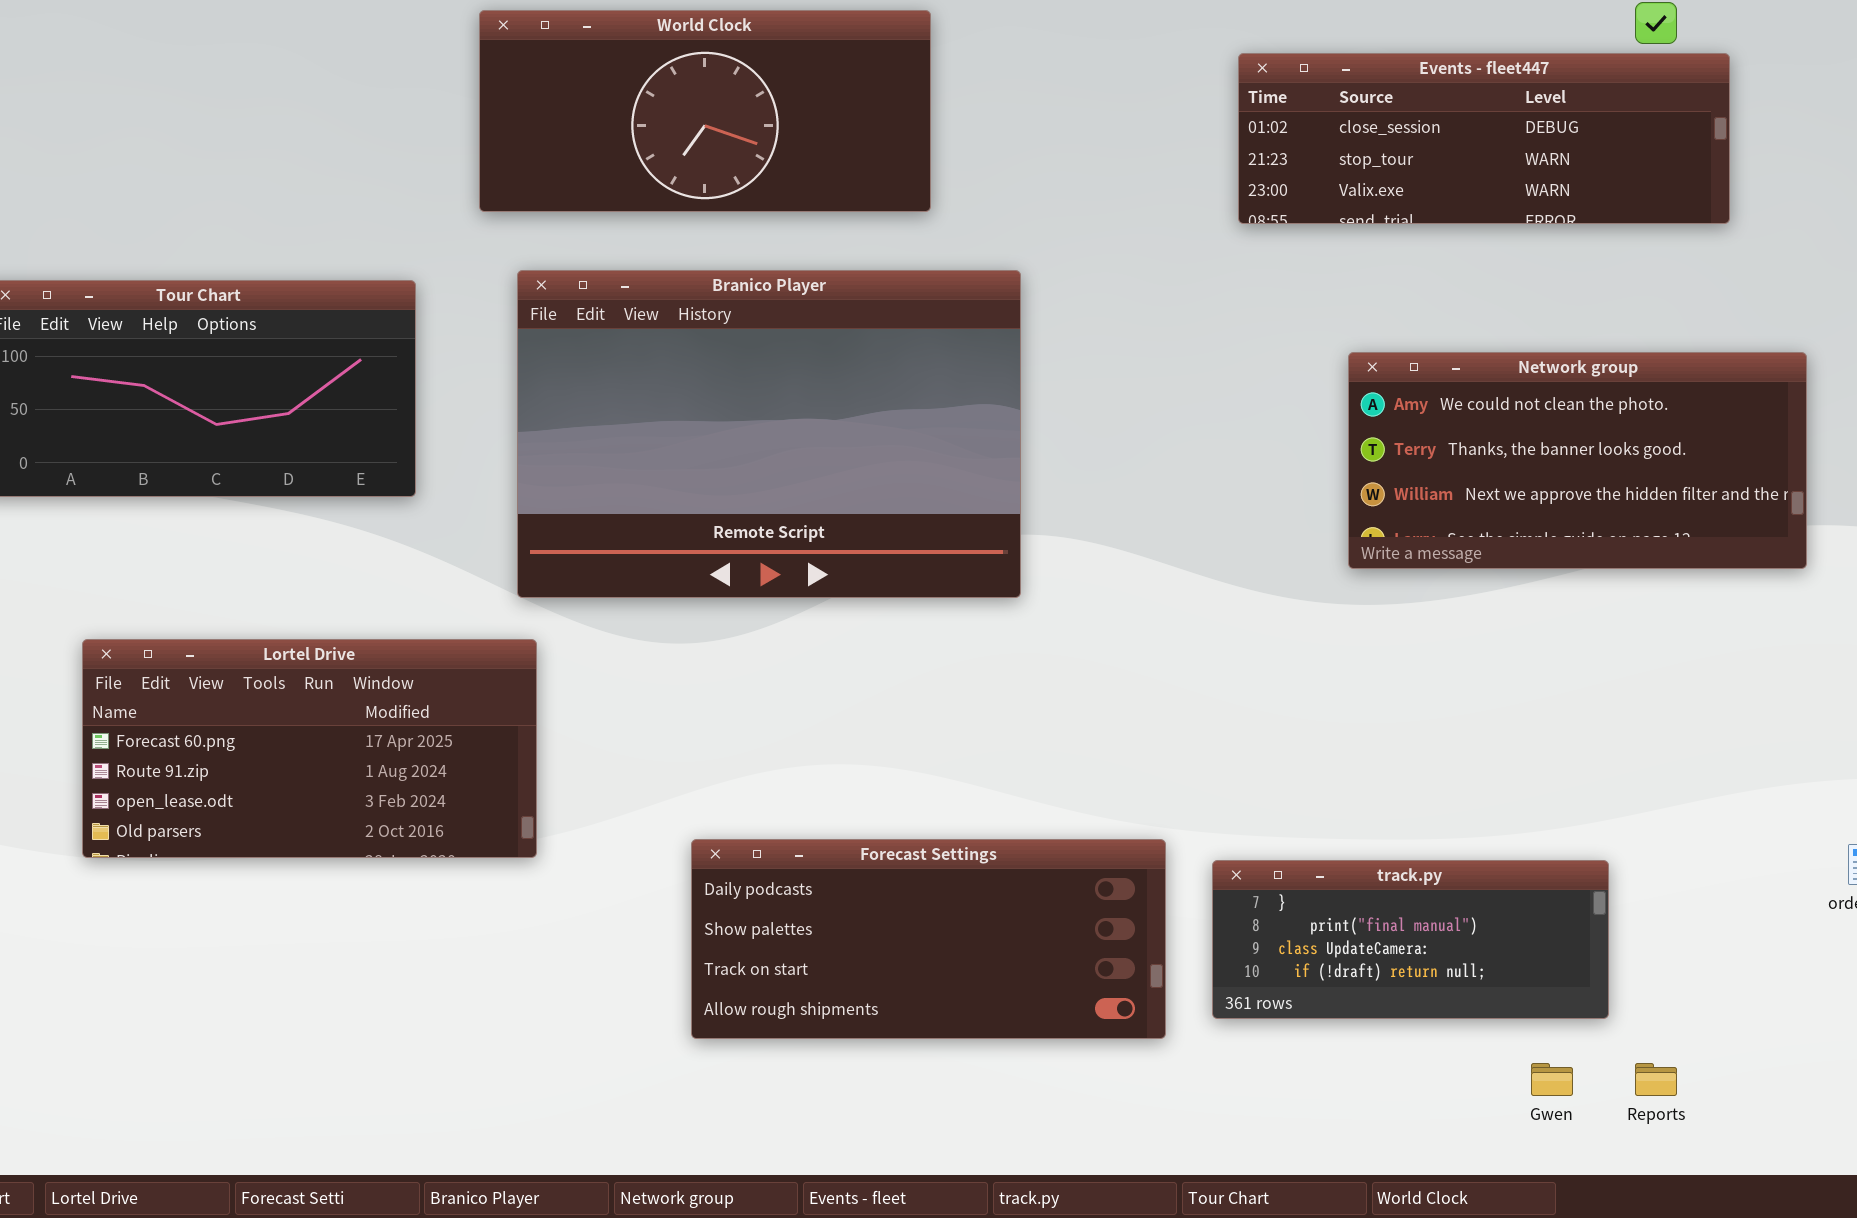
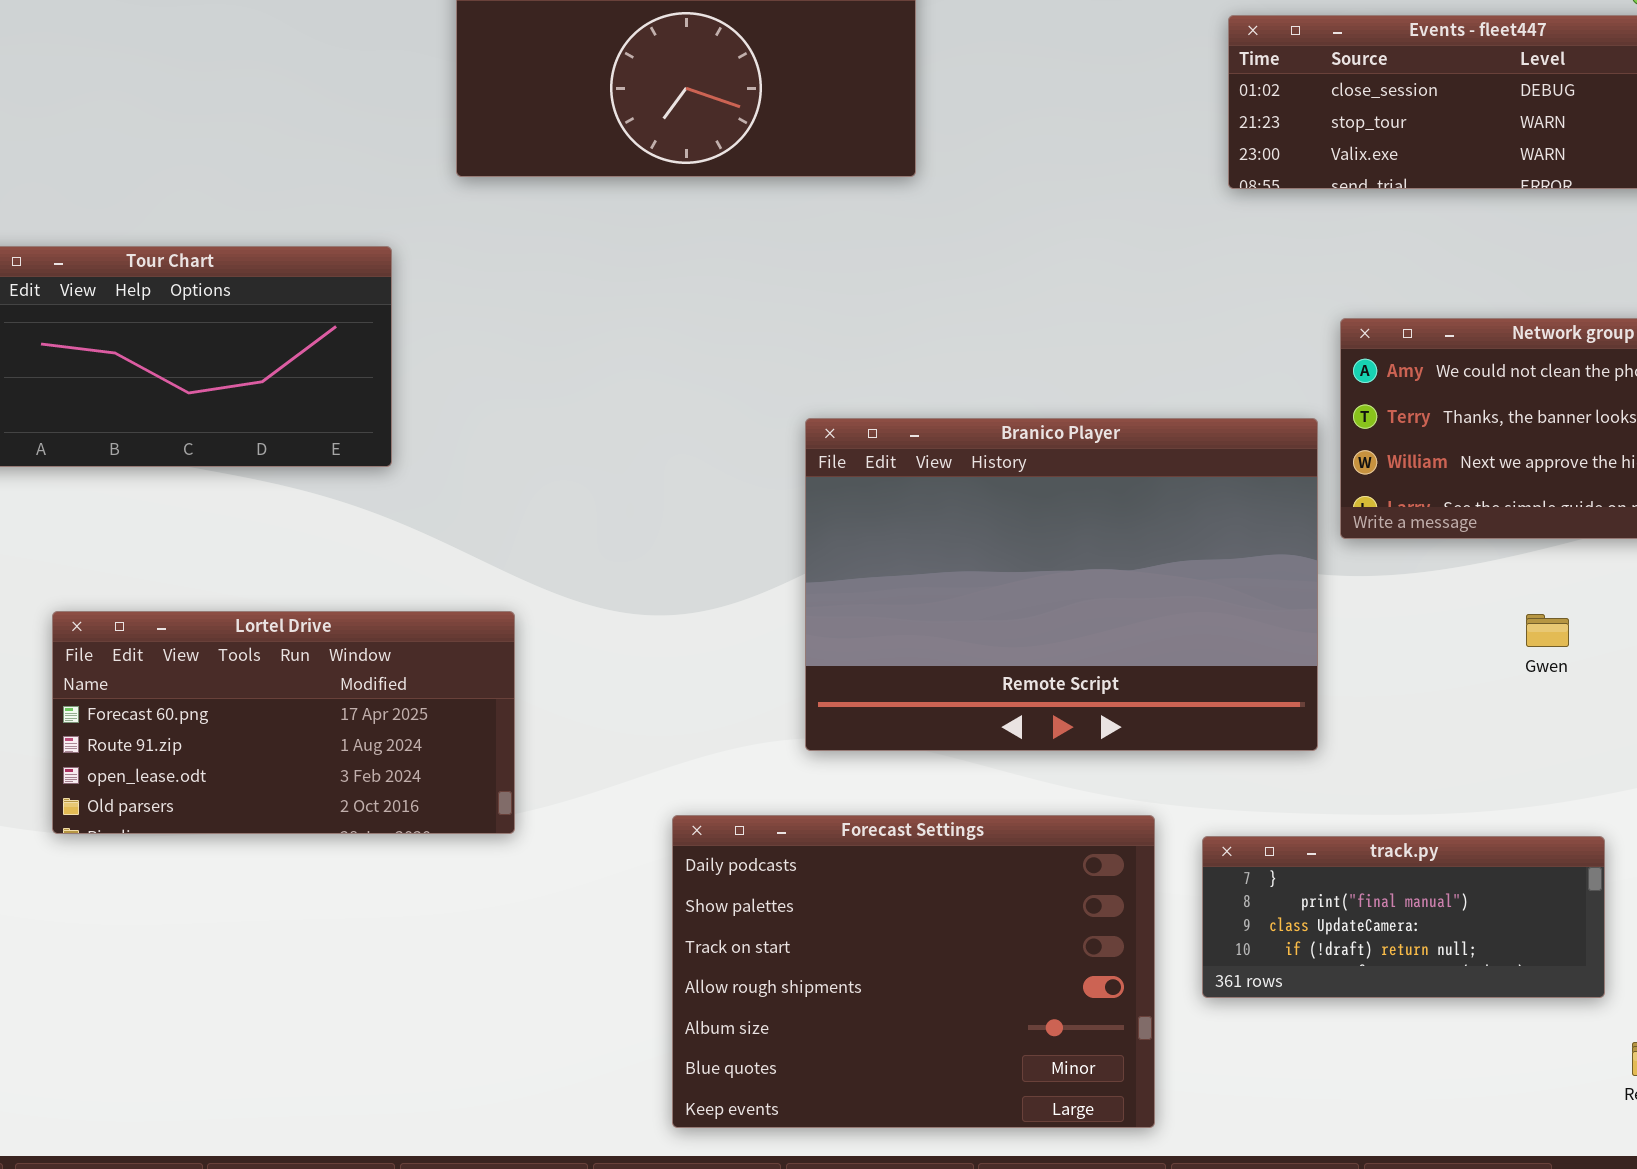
Branico Player: [517,270,1021,598] -> [805,418,1318,751], moved
Forecast Settings: [691,839,1166,1039] -> [672,815,1155,1128], resized
Gwen: [1531,1063,1573,1096] -> [1526,614,1569,647], moved

